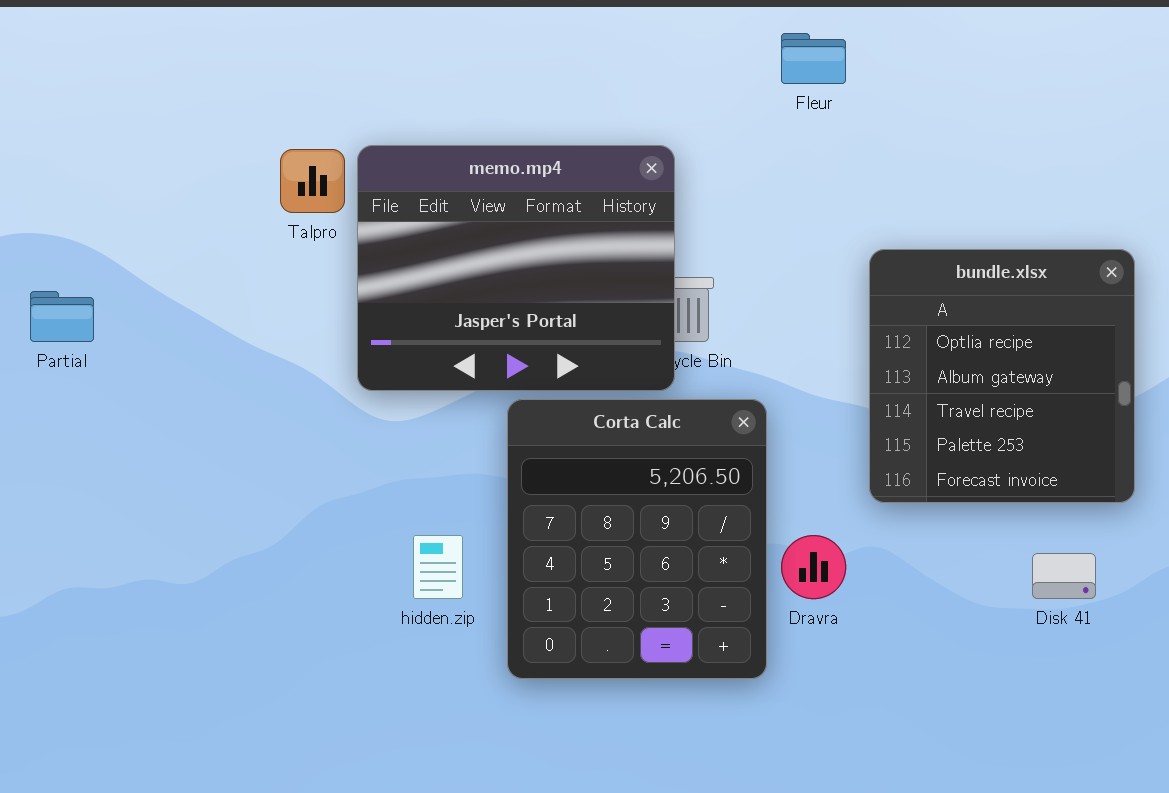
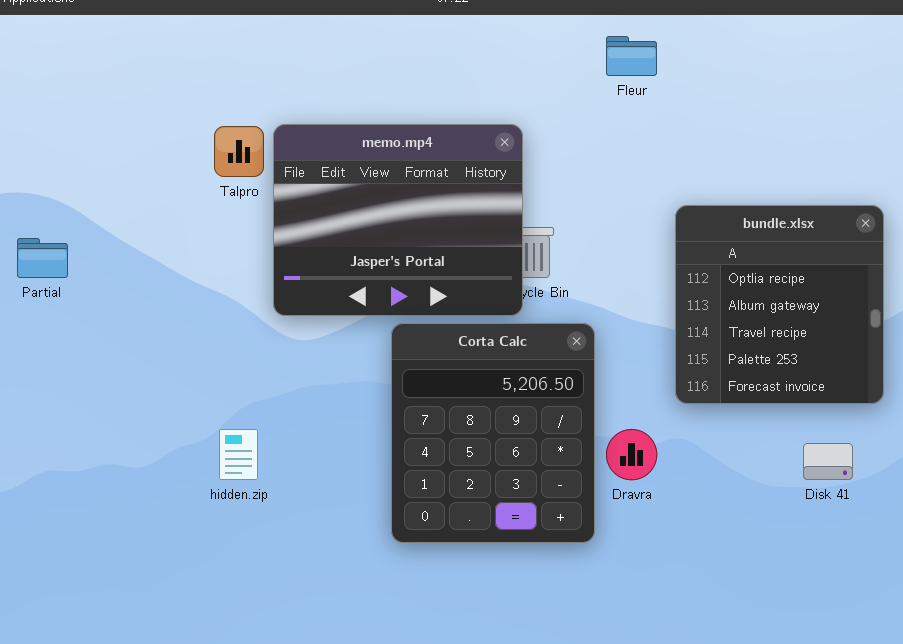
hidden.zip: [413,535,463,599] -> [219,429,258,480], moved

